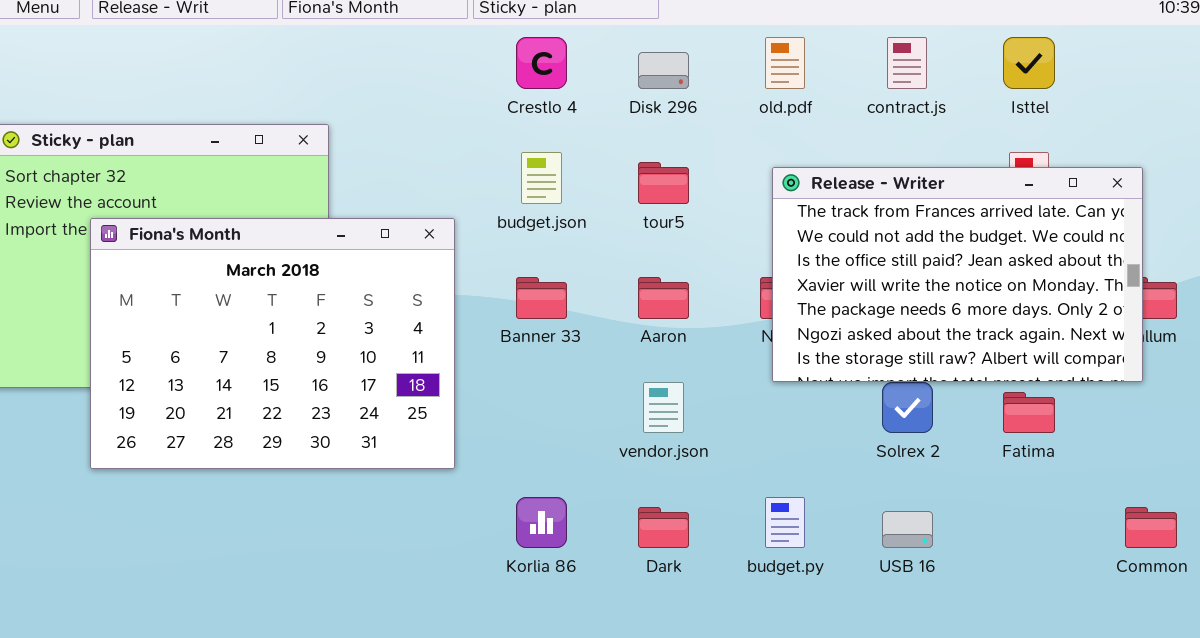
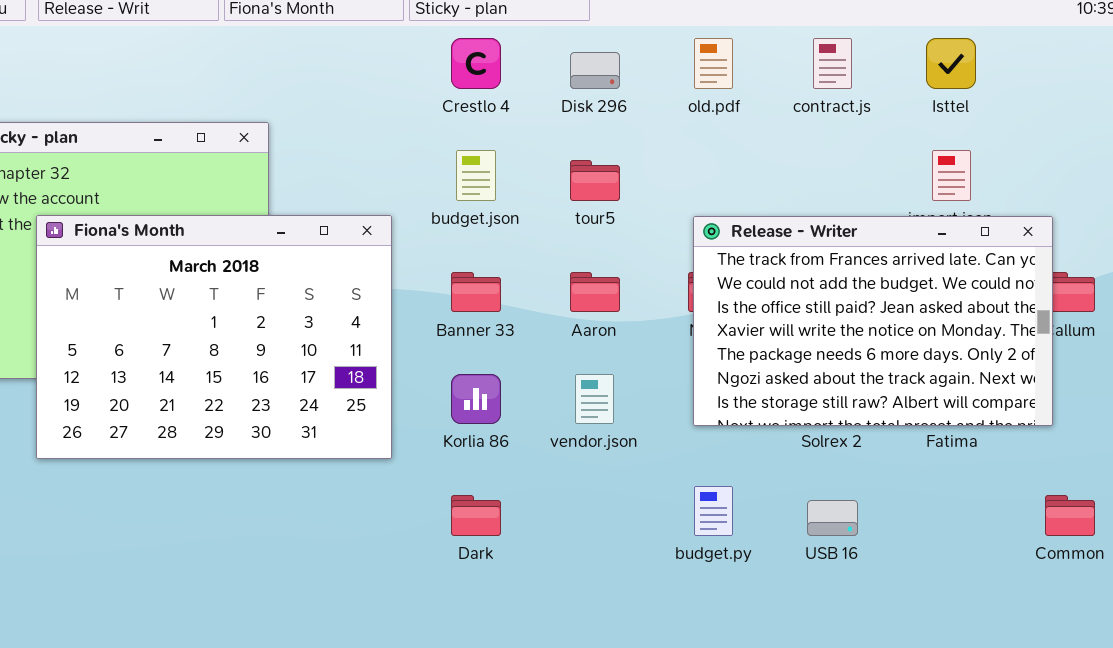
Release - Writer: [772,167,1143,382] -> [693,216,1053,426], moved
Korlia 86: [516,497,567,548] -> [451,374,501,424], moved
Dark: [638,507,689,548] -> [451,495,501,536], moved

